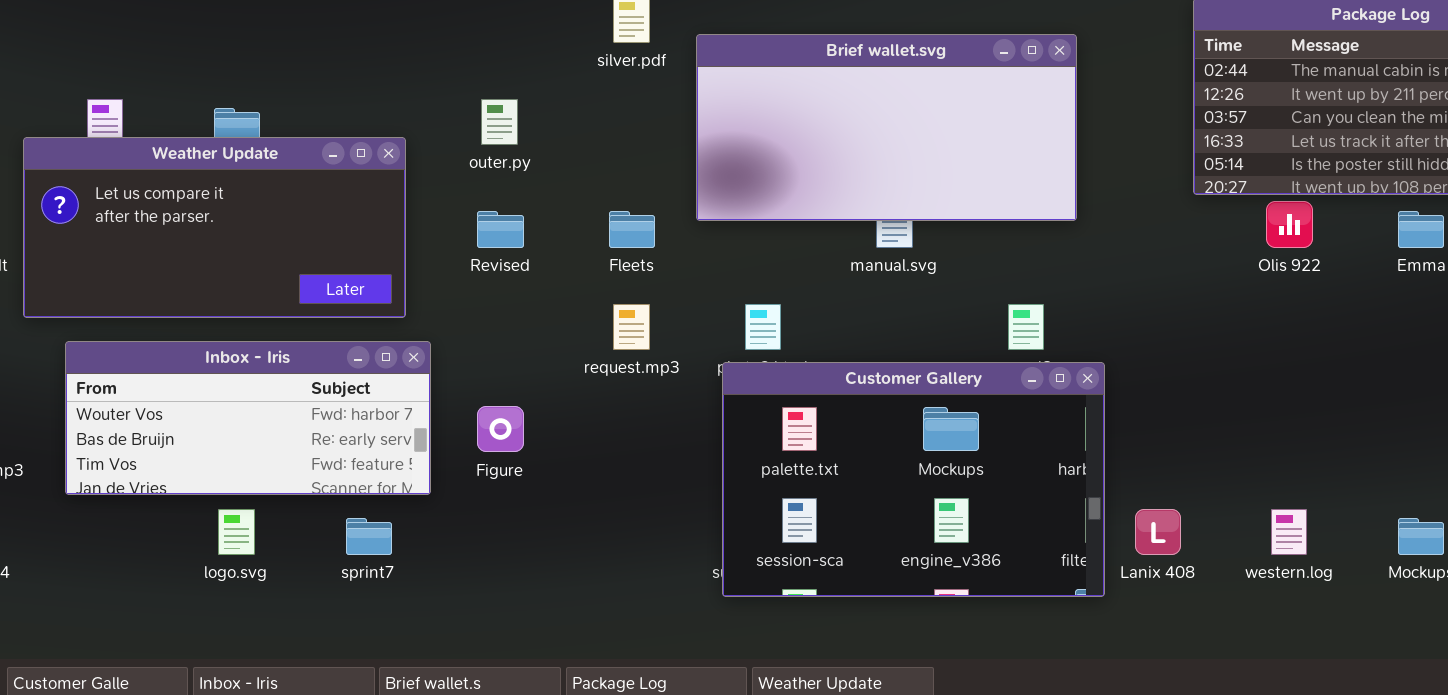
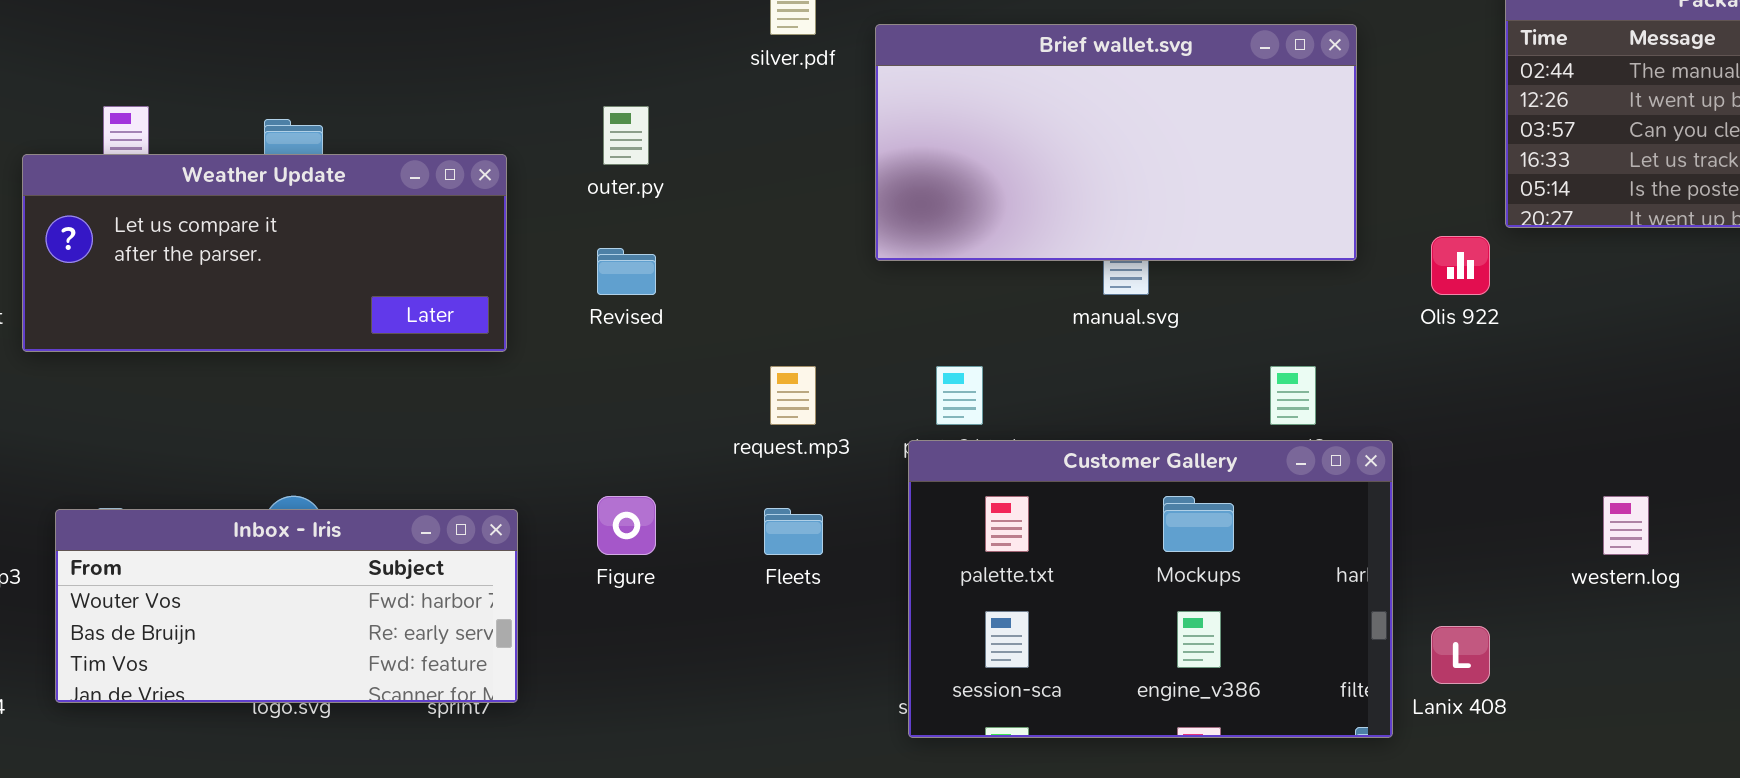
Weather Update: [23,137,406,318] -> [22,154,507,352], resized
Olis 922: [1266,201,1313,248] -> [1431,236,1490,295], moved
Fleets: [609,211,655,248] -> [764,508,823,555], moved
Inbox - Iris: [65,341,431,495] -> [55,509,518,703], moved
western.log: [1271,509,1307,555] -> [1603,496,1649,555], moved

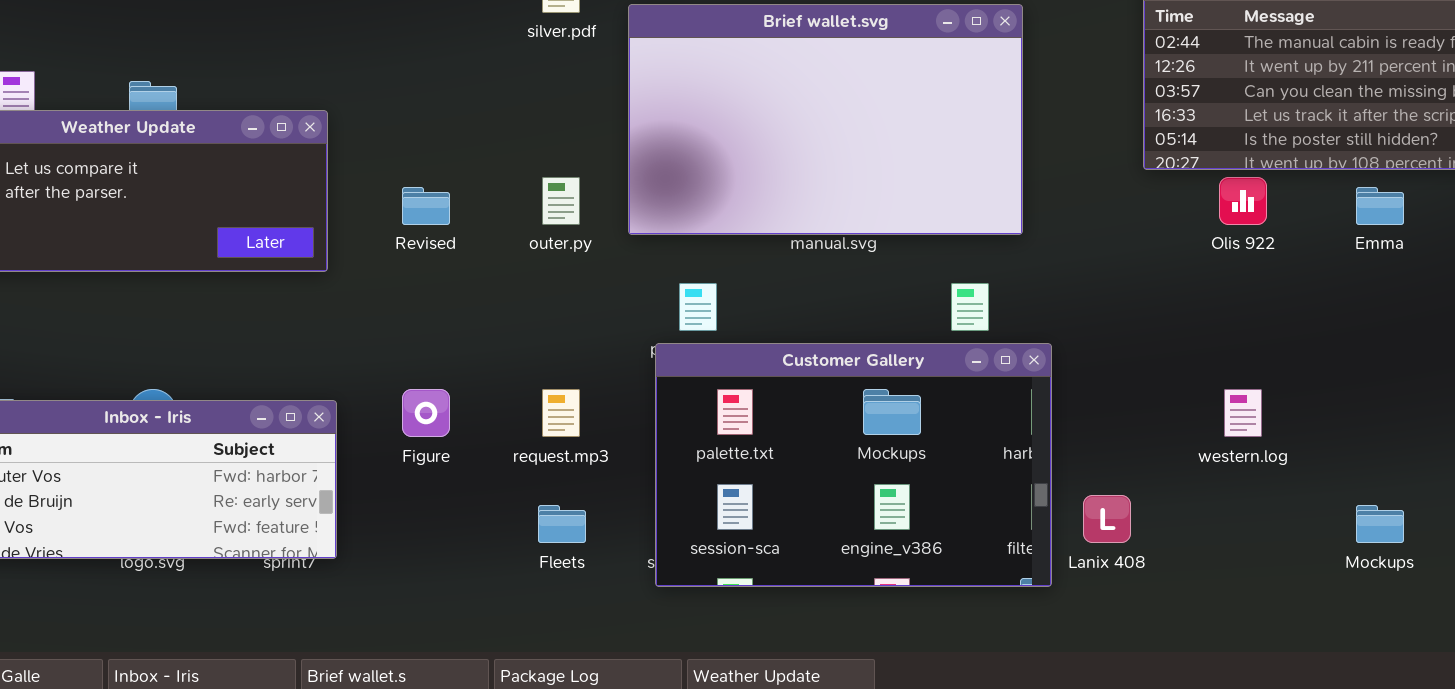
Brief wallet.svg: [875,24,1357,261] -> [628,4,1023,235], resized
outer.py: [603,106,649,165] -> [542,177,580,225], moved
Olis 922: [1431,236,1490,295] -> [1219,177,1267,225], moved
request.mp3: [770,366,816,425] -> [542,389,580,437], moved
Fleets: [764,508,823,555] -> [538,505,586,543], moved

